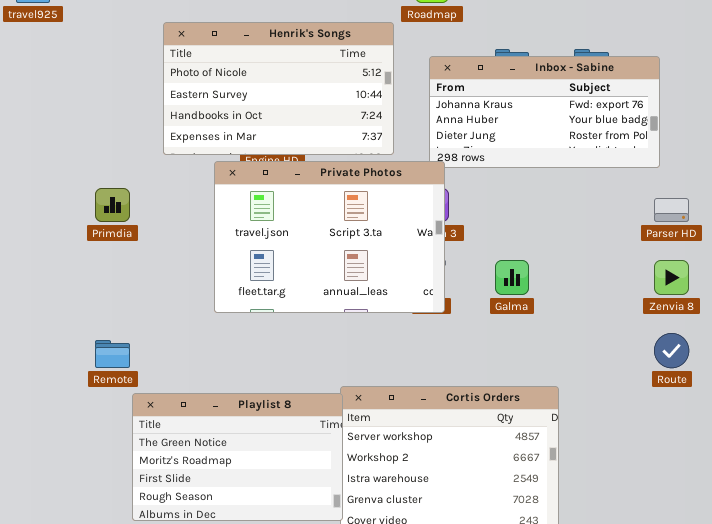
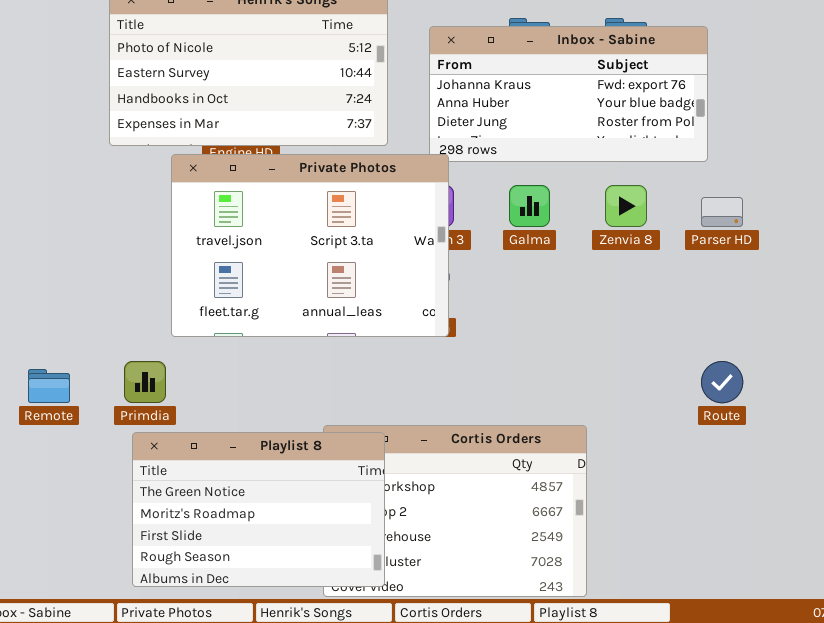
Primdia: [95,188,130,222] -> [124,361,166,403], moved
Galma: [495,260,529,295] -> [509,185,550,227], moved
Zenvia 8: [654,260,689,295] -> [605,185,647,227], moved
Playlist 8: [132,393,343,521] -> [132,432,385,587], moved

